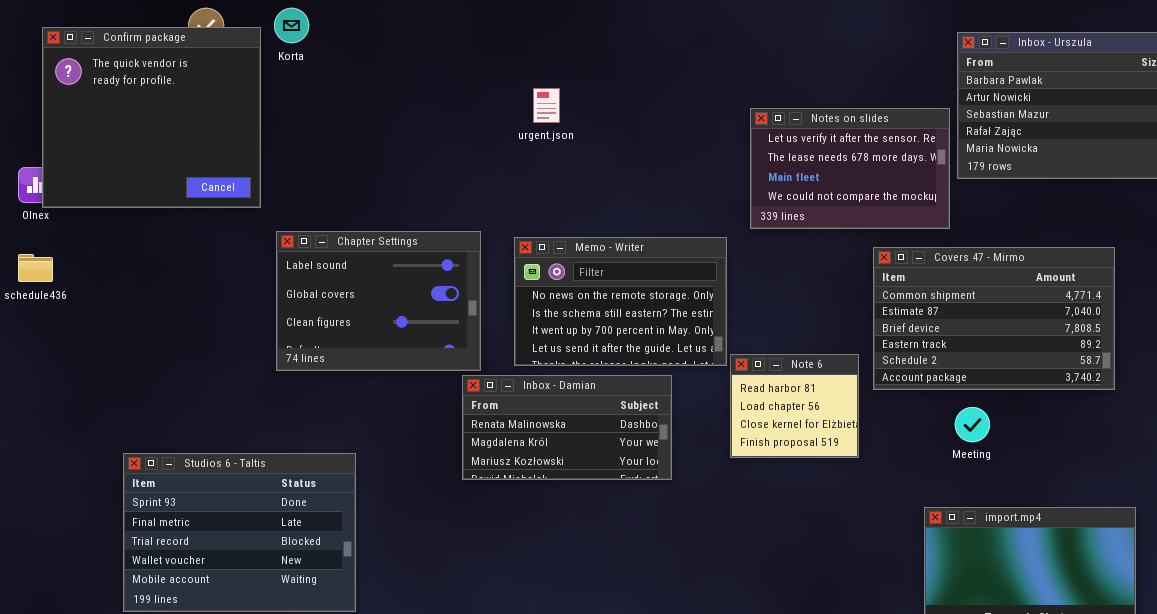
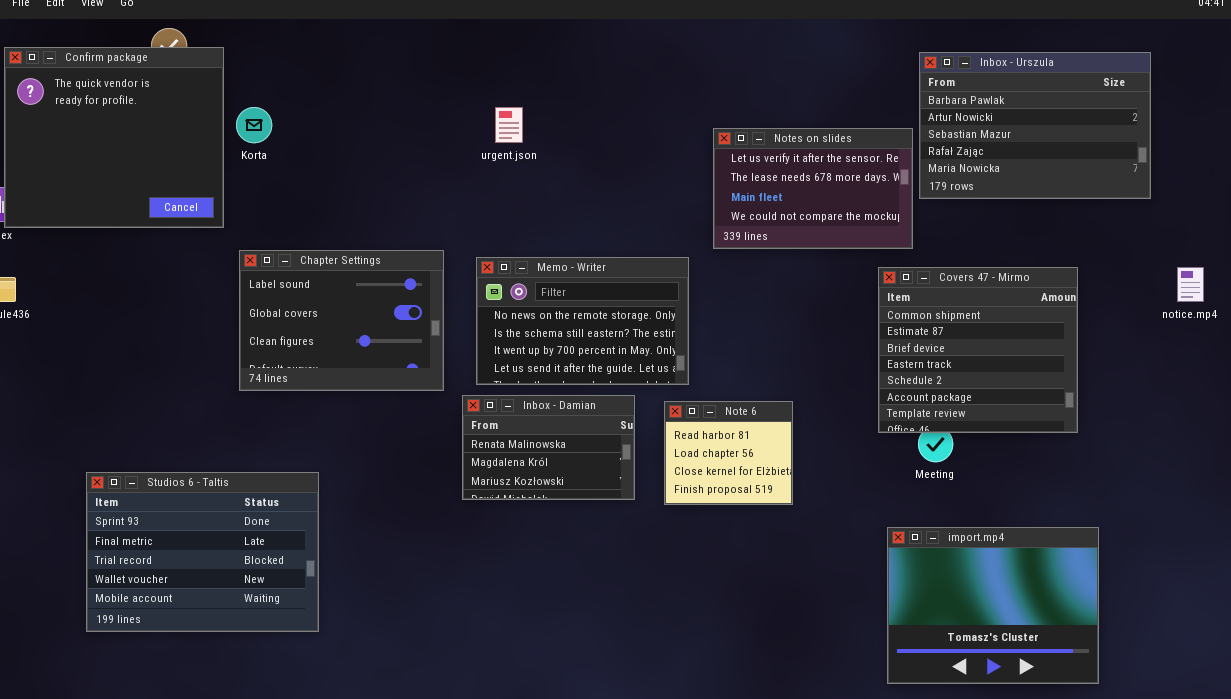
Korta: [274,8,309,43] -> [236,107,272,143], moved
Covers 47 - Mirmo: [873,247,1115,390] -> [878,267,1078,433], resized
Note 6: [730,354,859,458] -> [664,401,793,505], moved
Inbox - Damian: [462,375,672,480] -> [462,395,635,500], resized

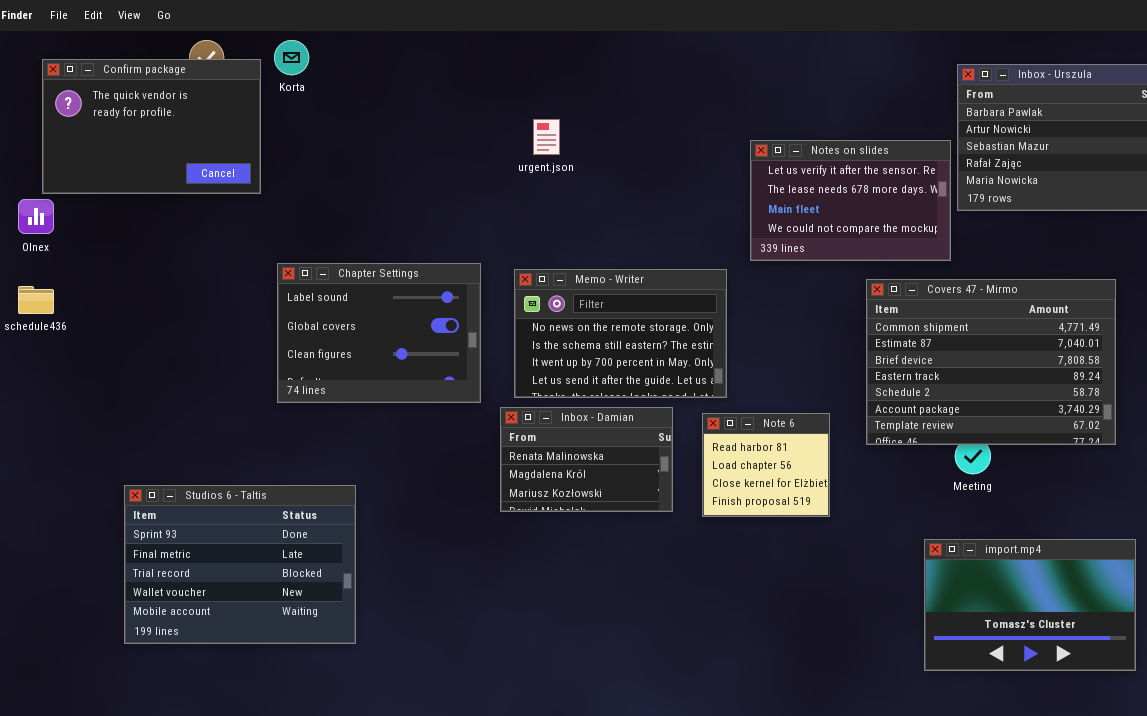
Confirm package: [4,47,224,228] -> [42,59,261,194], resized
Korta: [236,107,272,143] -> [274,40,309,75], moved
Covers 47 - Mirmo: [878,267,1078,433] -> [866,279,1116,445], resized
import.mp4: [887,527,1099,684] -> [924,539,1136,671], resized

